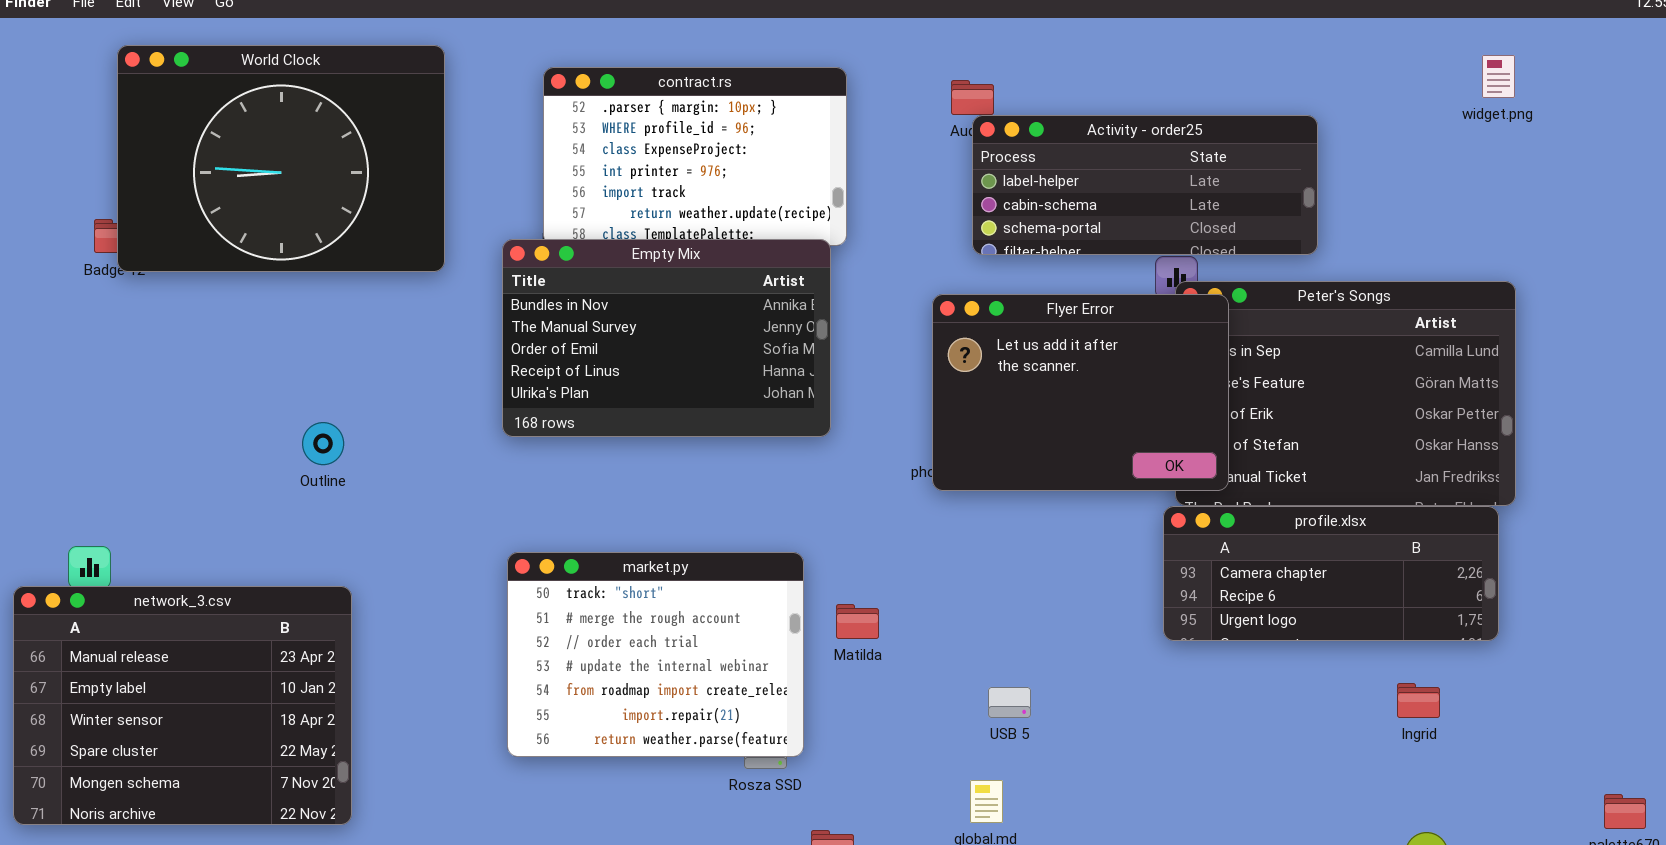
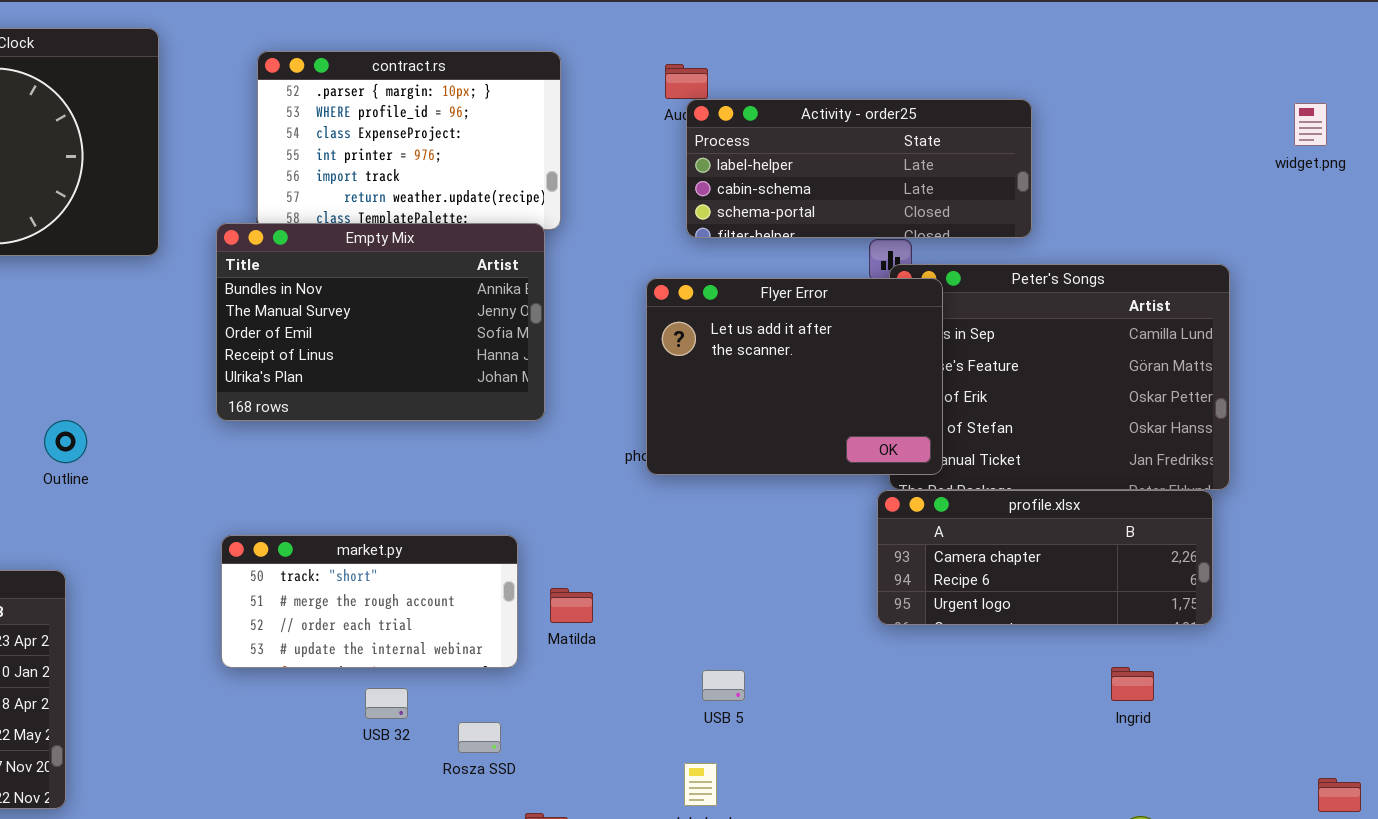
widget.png: [1482,55,1515,98] -> [1294,103,1327,146], moved
Outline: [302,422,344,465] -> [44,420,87,463], moved
market.py: [507,552,804,757] -> [221,535,518,668], resized

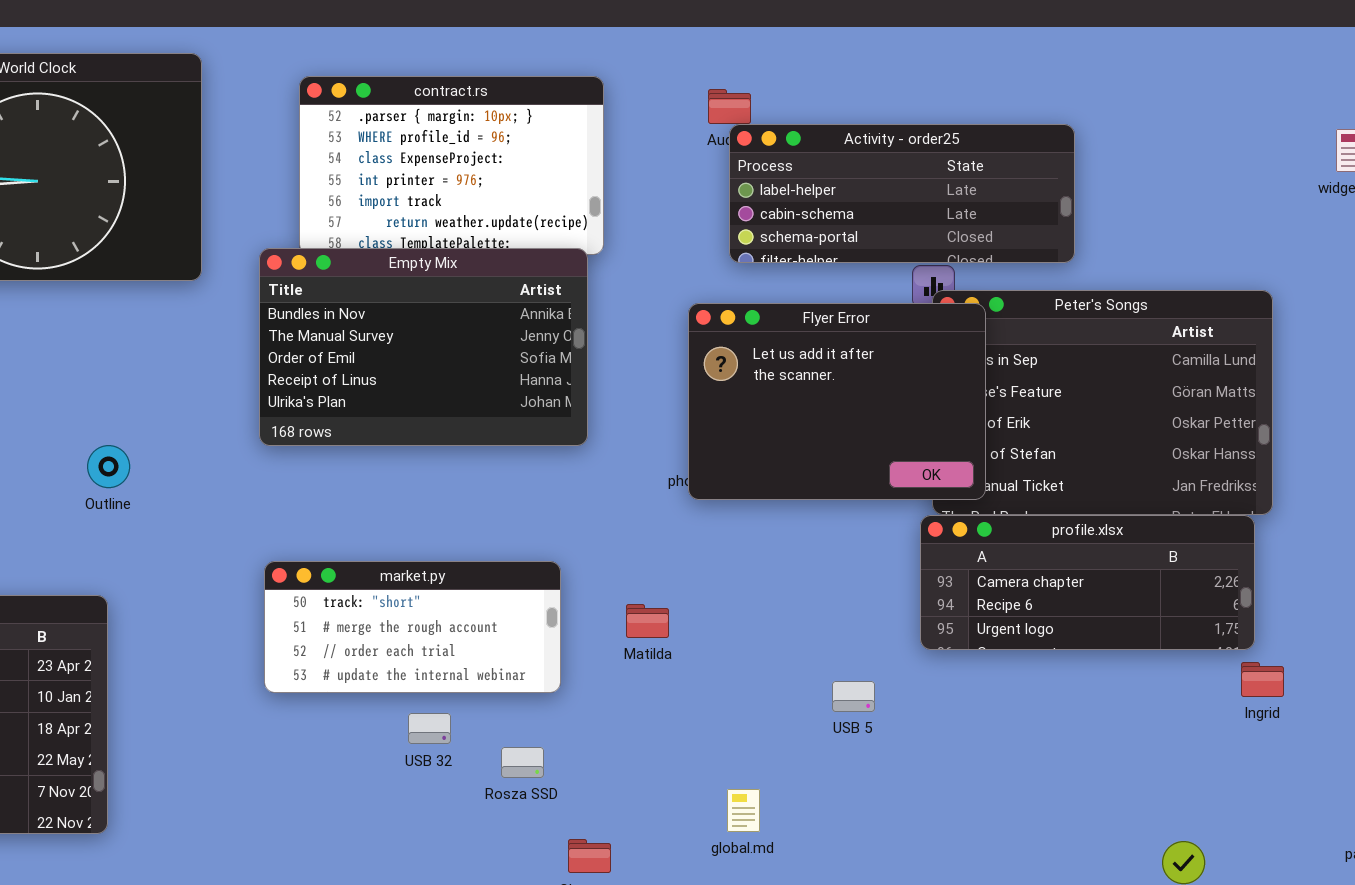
Matilda: [550,588,593,623] -> [626,604,669,638], moved
Ingrid: [1111,667,1154,701] -> [1241,662,1284,697], moved
USB 5: [702,670,745,701] -> [832,681,875,712], moved

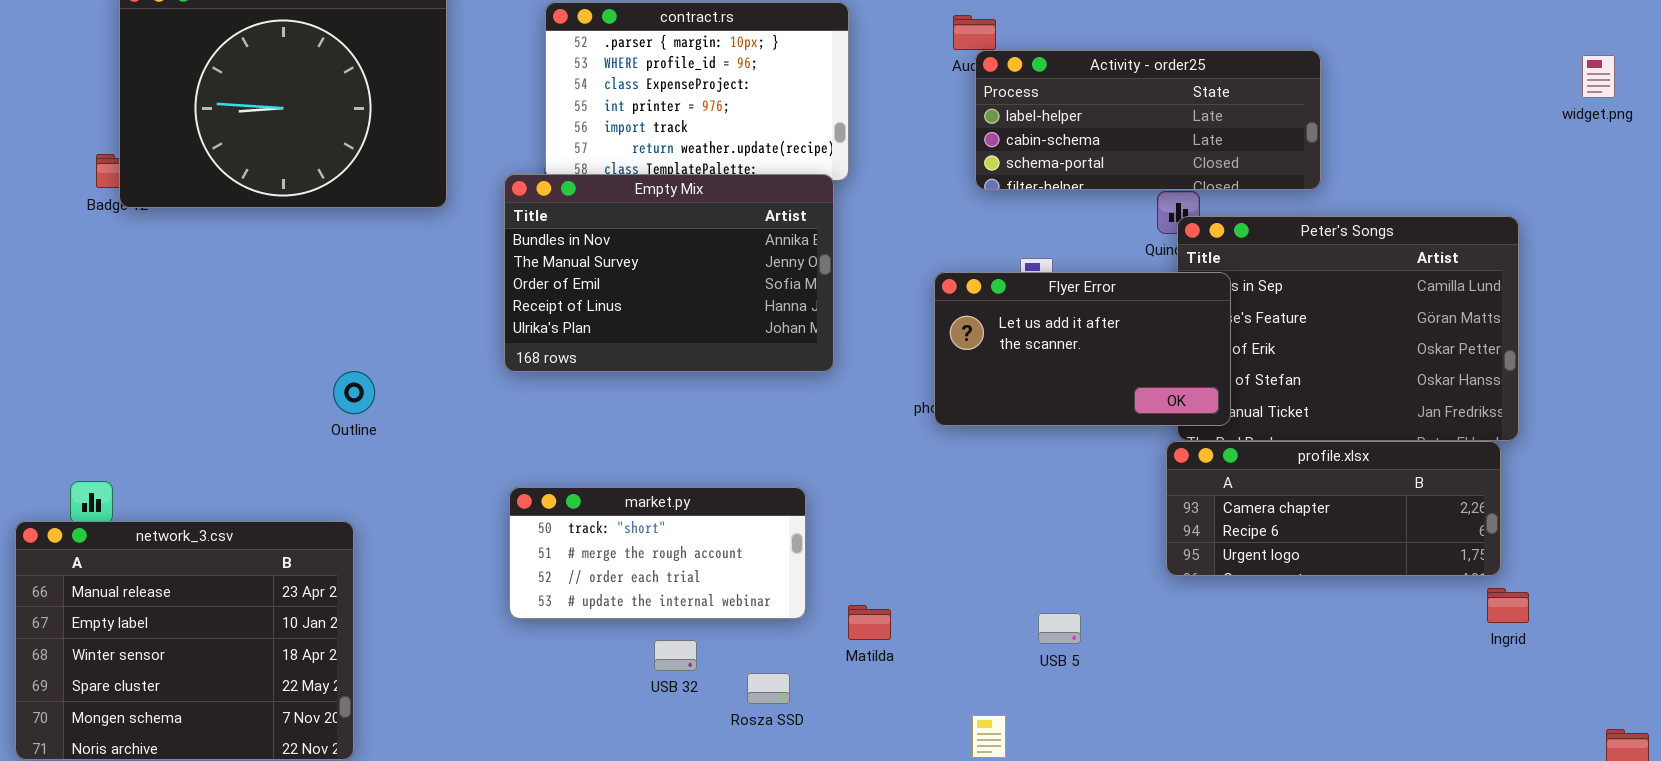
Flyer Error: [688,303,986,500] -> [934,272,1231,426], resized
Matilda: [626,604,669,638] -> [848,605,891,640], moved
USB 5: [832,681,875,712] -> [1038,613,1081,644], moved

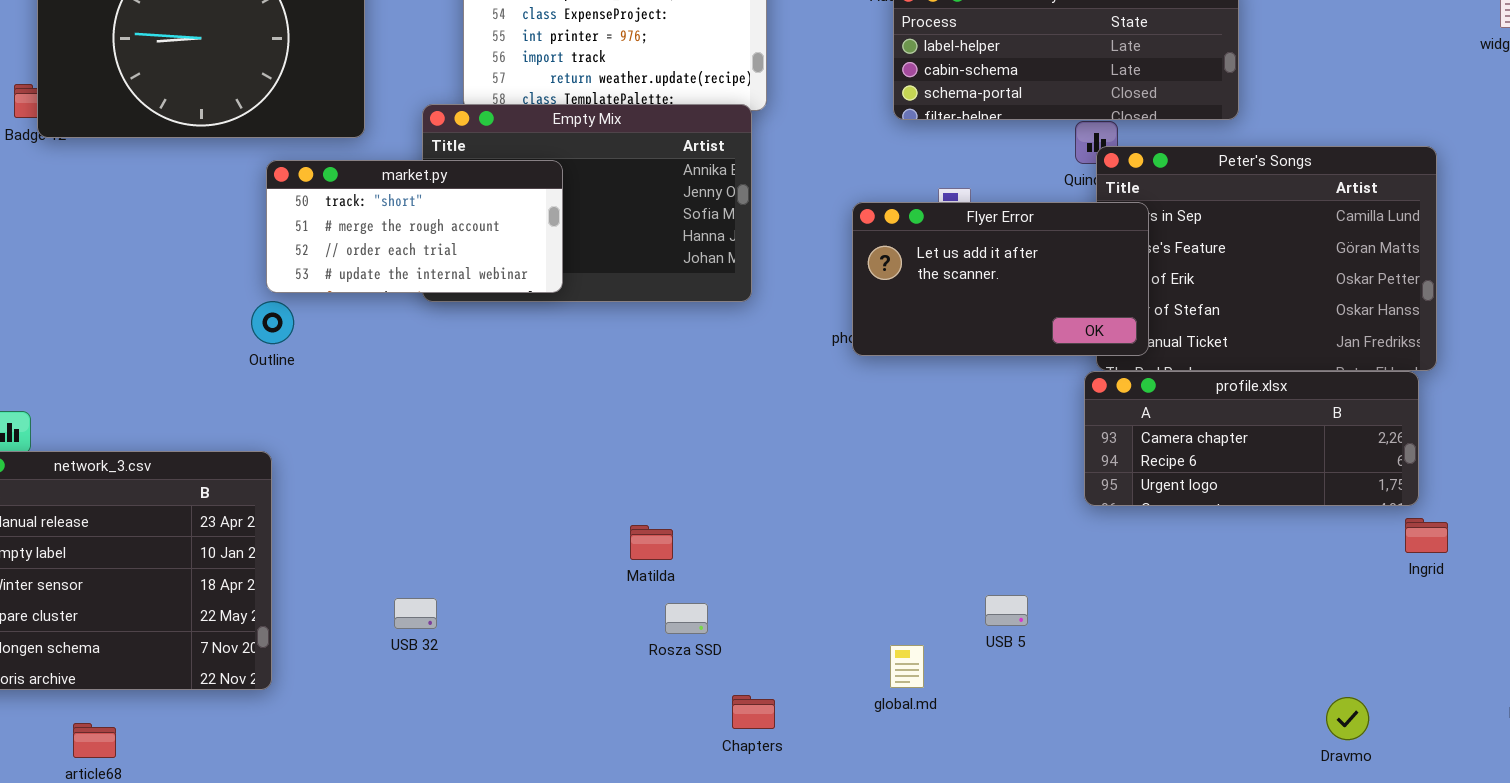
market.py: [509,487,806,619] -> [266,160,563,293], moved
Matilda: [848,605,891,640] -> [630,525,673,560], moved
USB 5: [1038,613,1081,644] -> [985,595,1028,626], moved
USB 32: [654,640,697,671] -> [394,598,437,629], moved

